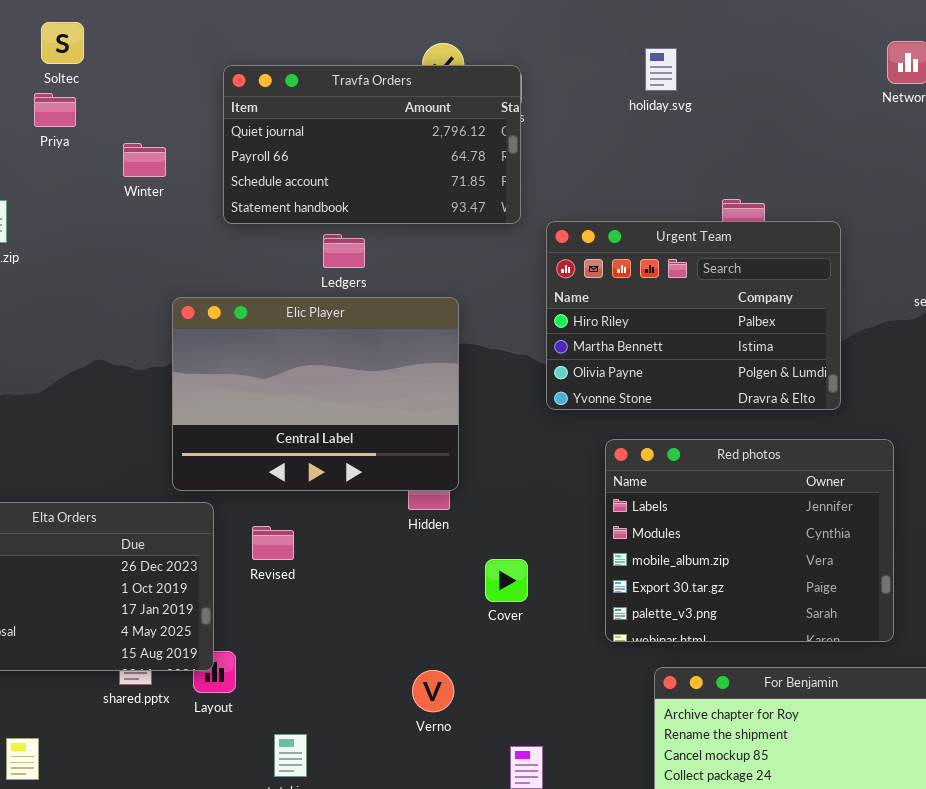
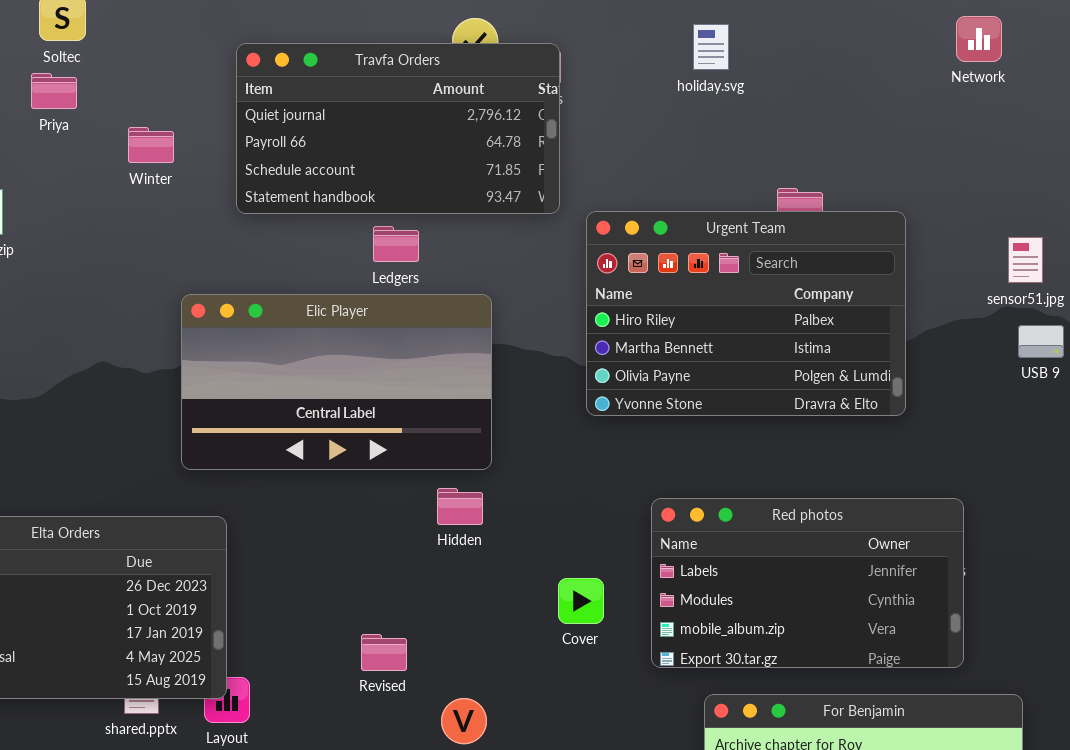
Ledgers: [323,234,365,268] -> [373,226,419,262], moved
Elic Player: [172,297,459,491] -> [181,294,492,470], resized
Red photos: [605,439,894,642] -> [651,498,964,668], resized
Revised: [252,526,294,560] -> [361,634,407,671], moved
Cover: [485,559,528,602] -> [558,578,604,624], moved

